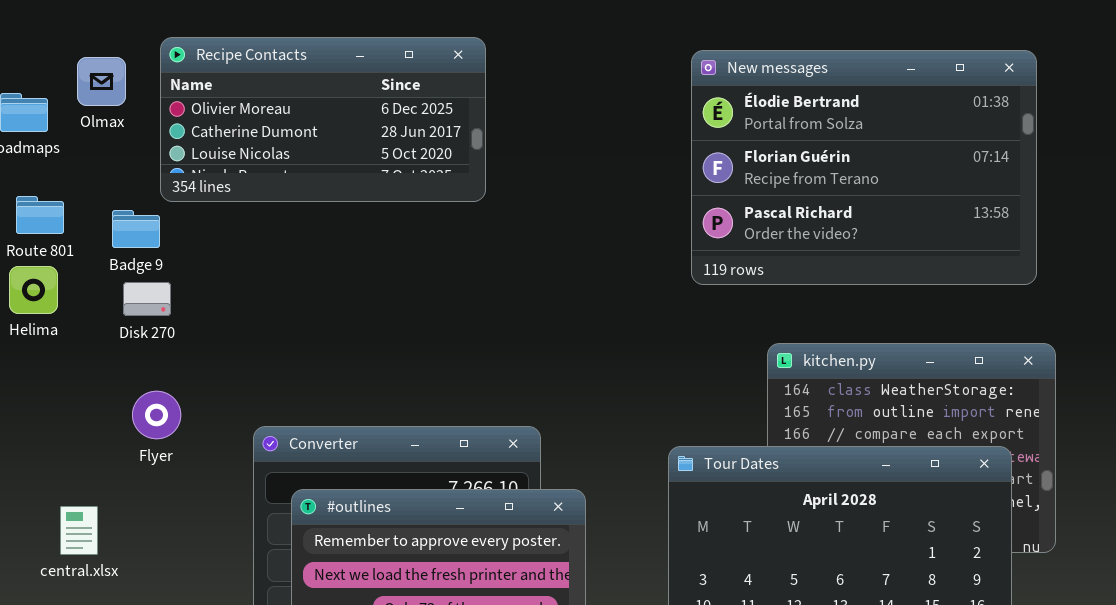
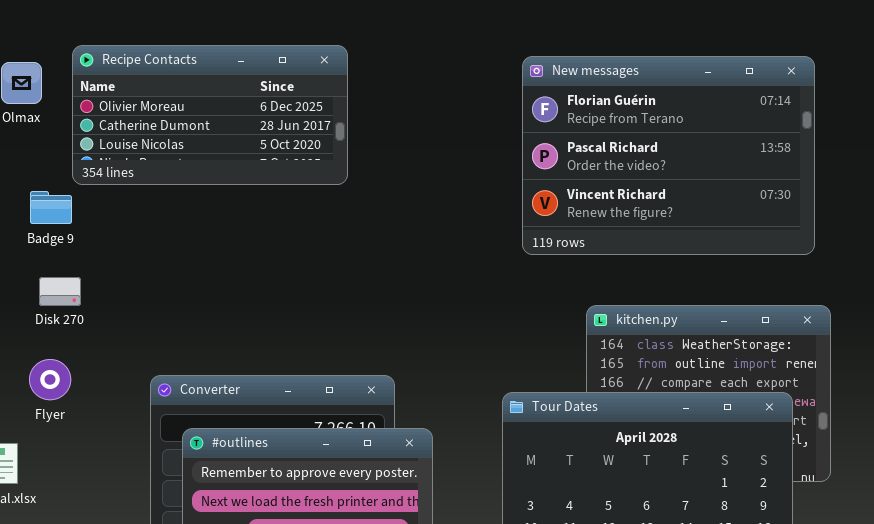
New messages: [691,50,1037,285] -> [522,56,815,255], scrolled down 1 row
Disk 270: [123,282,171,316] -> [39,277,81,306], moved
Flyer: [132,391,181,439] -> [29,359,71,400], moved

